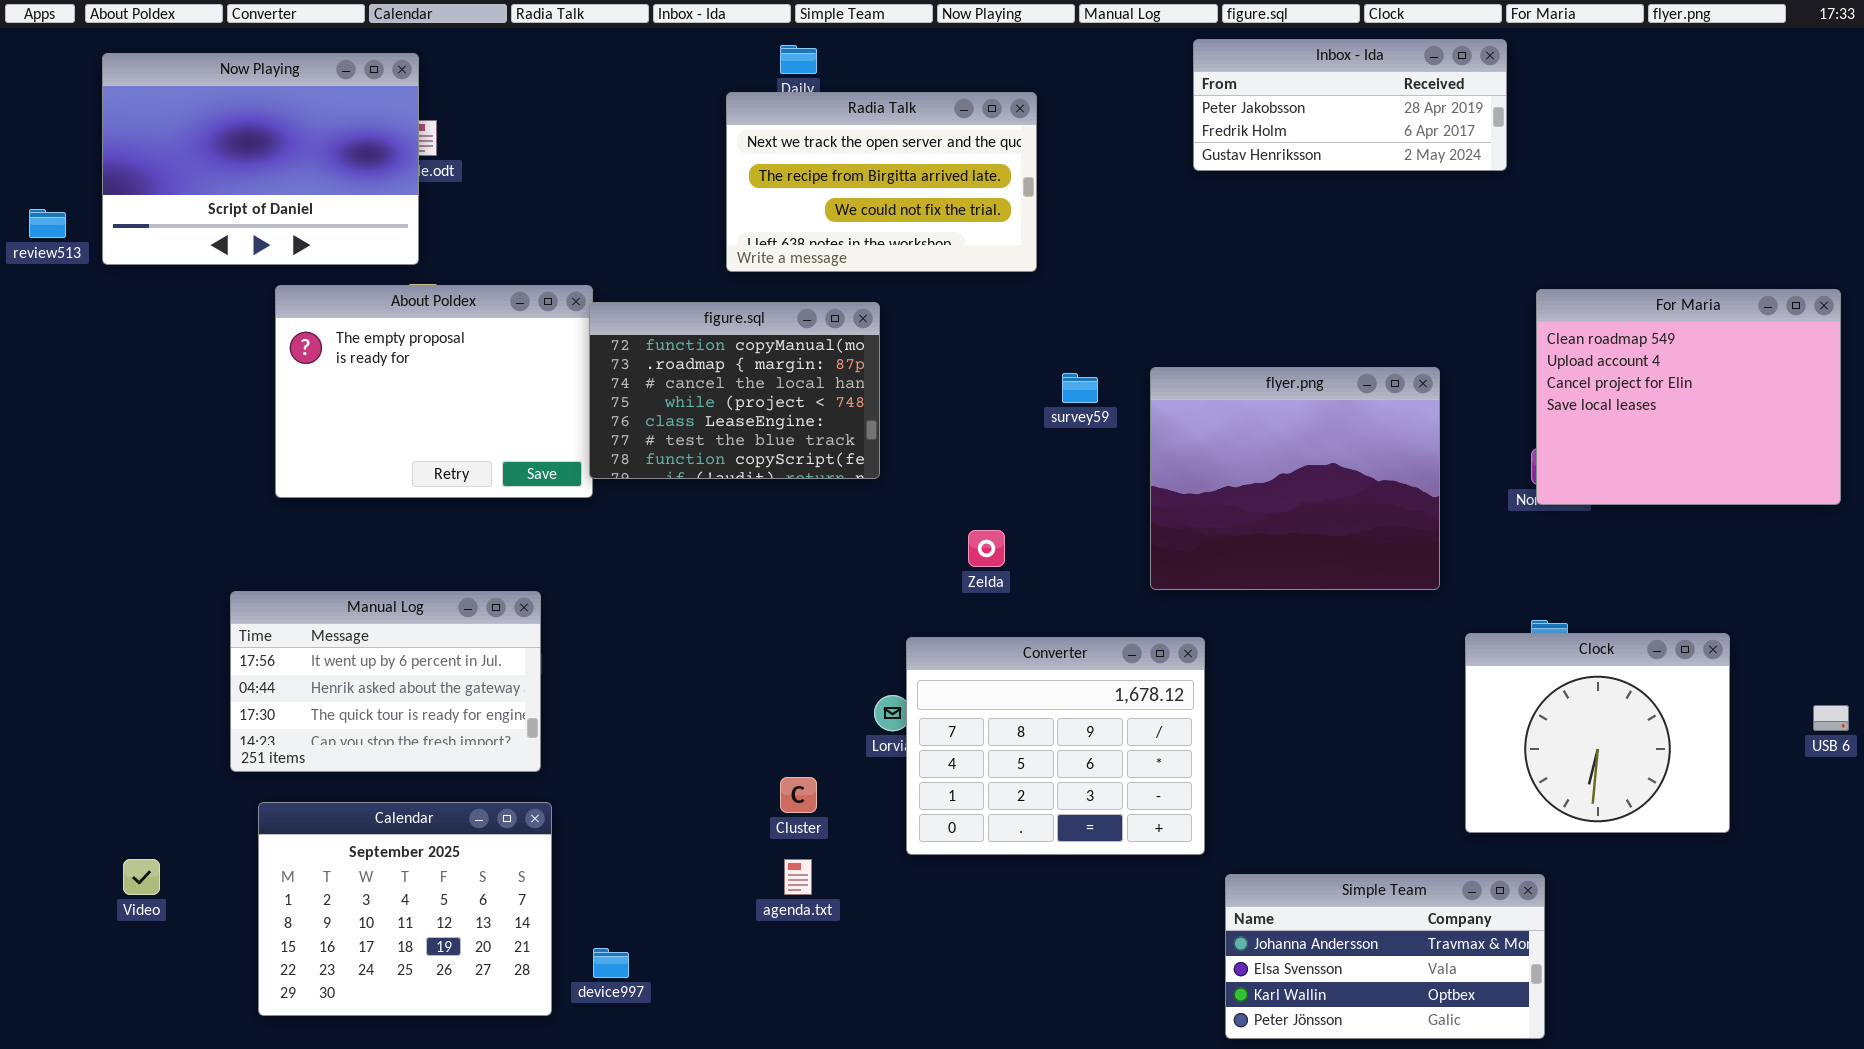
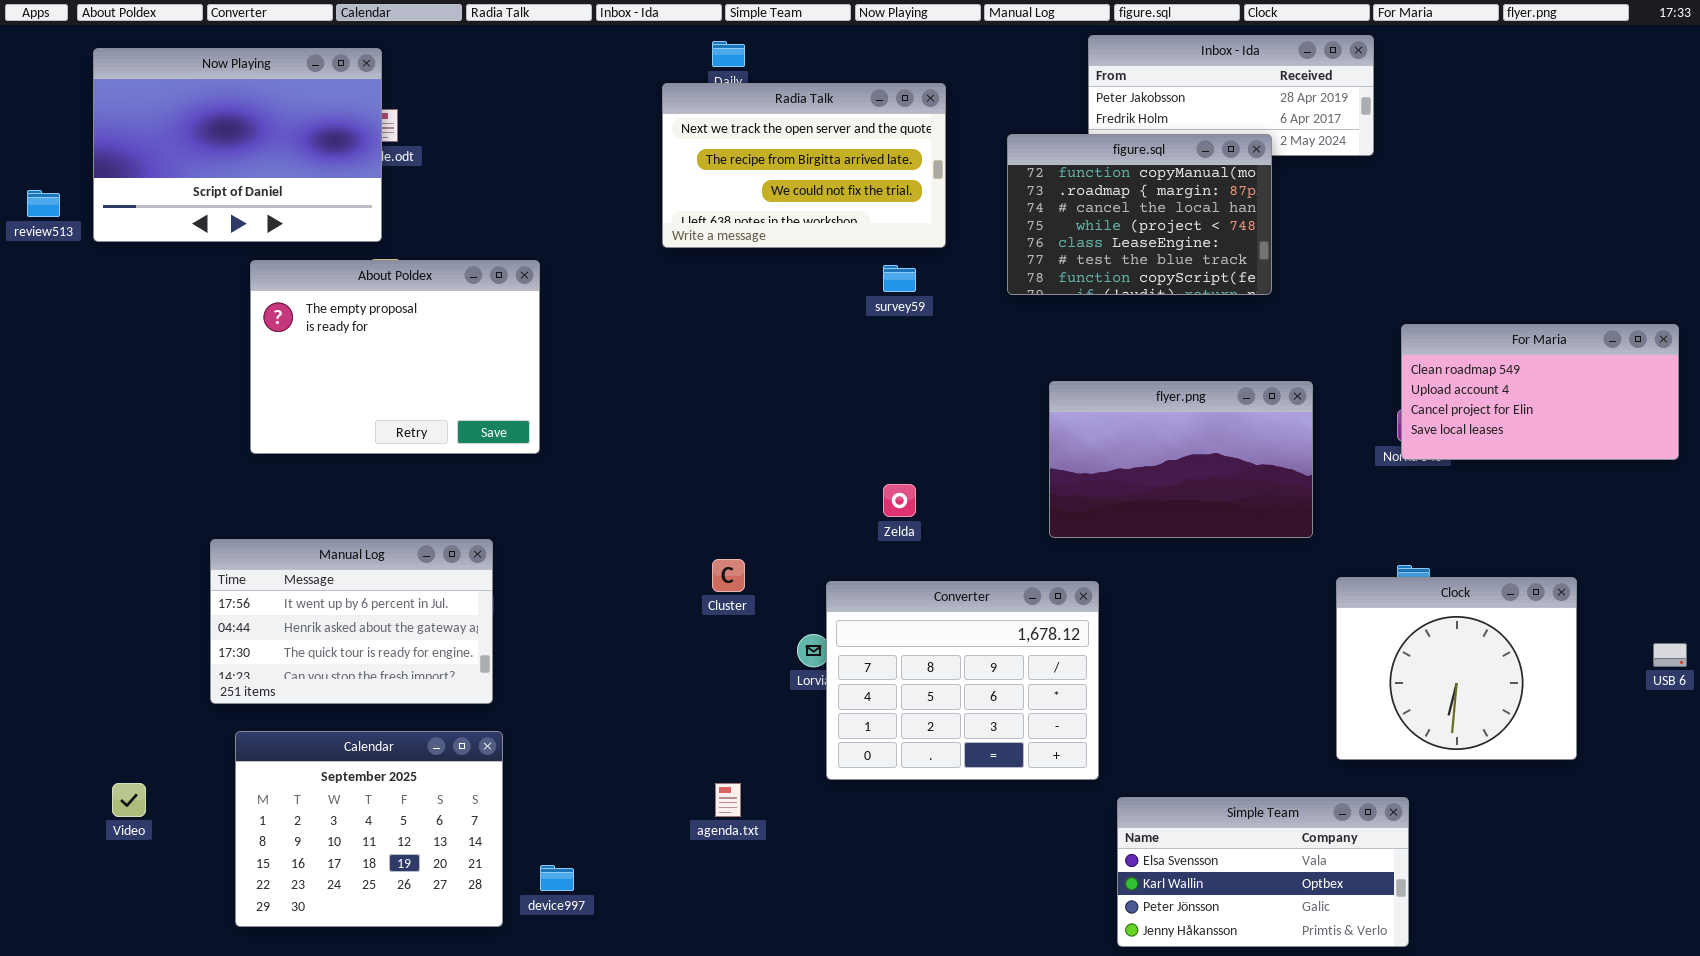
For Maria: [1536,289,1841,505] -> [1401,324,1679,460], resized
figure.sql: [589,302,880,479] -> [1007,134,1272,295], moved
flyer.png: [1150,367,1440,590] -> [1049,381,1313,538], resized
survey59: [1062,373,1098,403] -> [883,265,916,292], moved
Cluster: [780,777,817,813] -> [712,559,745,592], moved
Simple Team: [1225,874,1545,1039] -> [1117,797,1409,947], scrolled down 1 row

